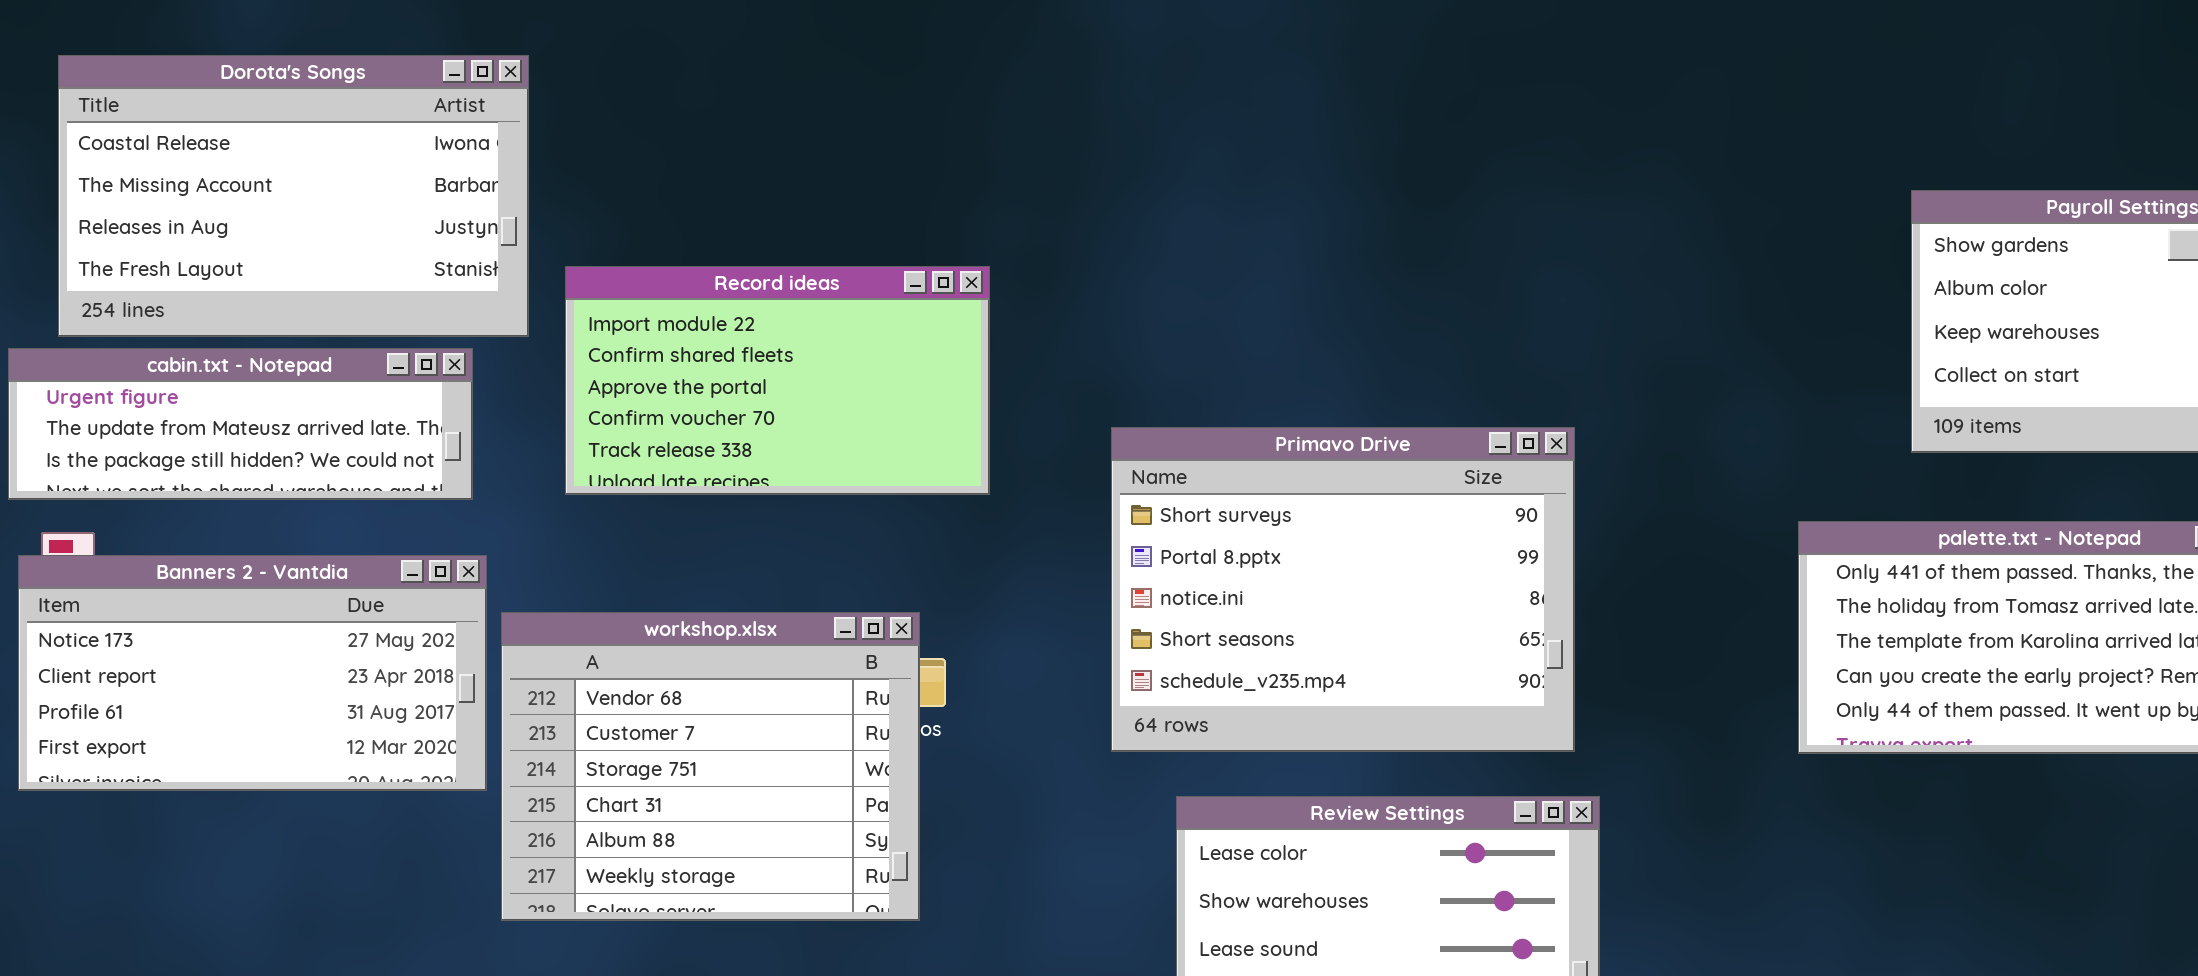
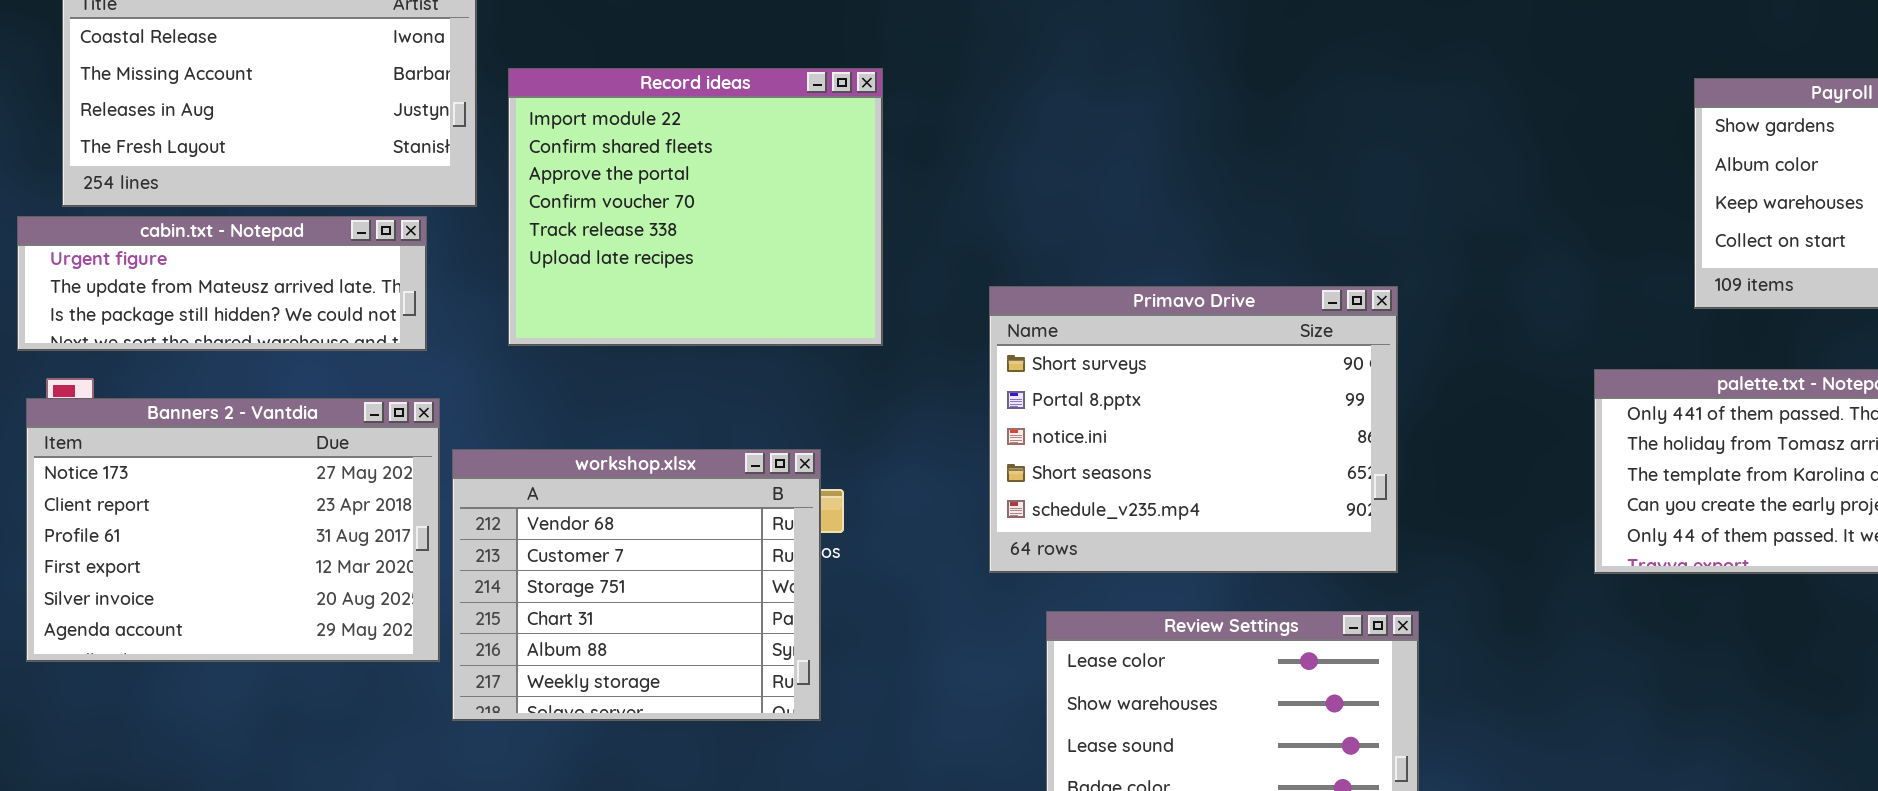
Record ideas: [565,266,990,495] -> [508,68,883,346], resized
Banners 2 - Vantdia: [18,555,487,791] -> [26,398,440,662], resized

